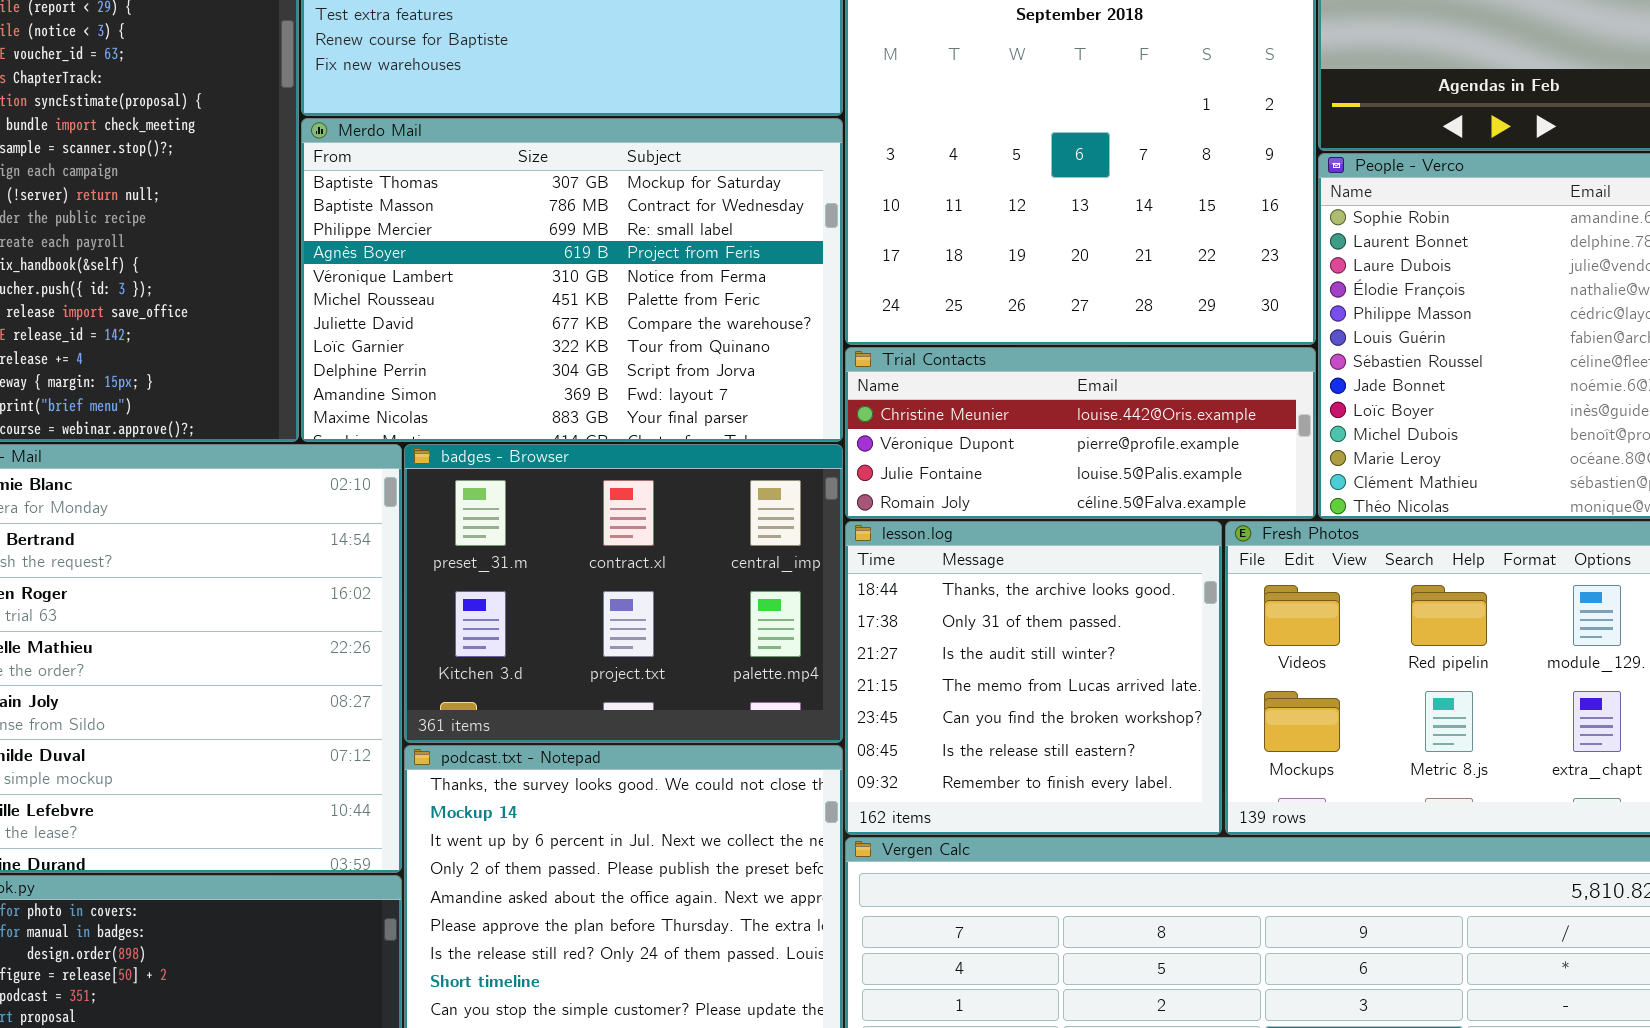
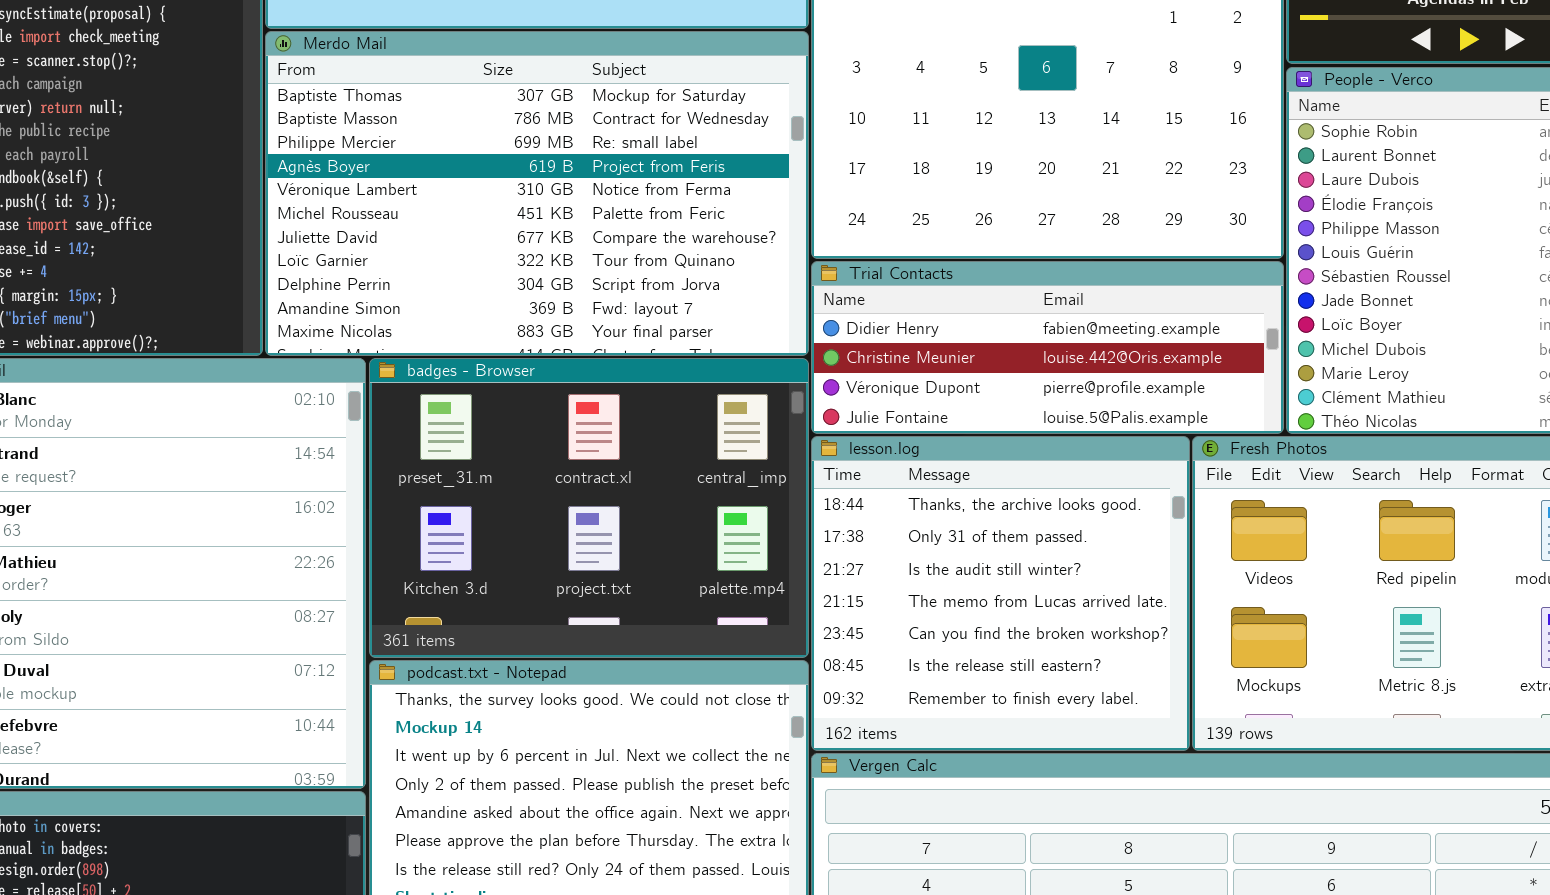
Trial Contacts: [845,347,1316,519] -> [811,261,1284,434], scrolled up 1 row

